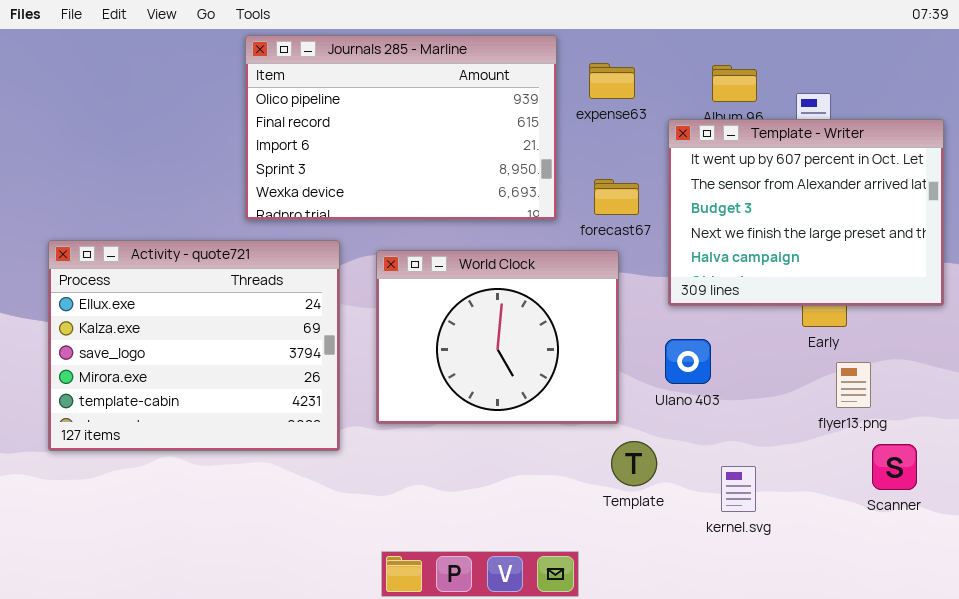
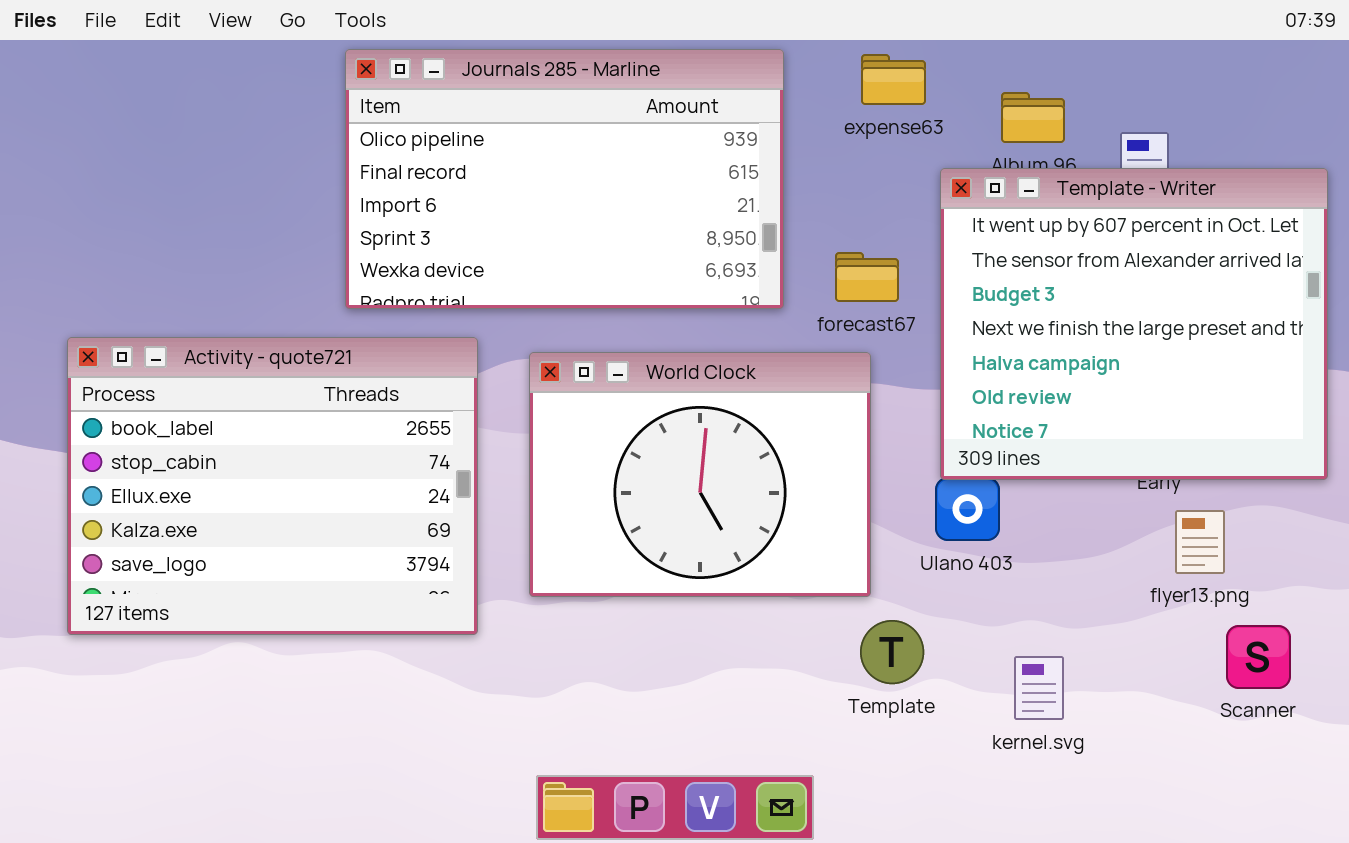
expense63: [589,63,635,99] -> [861,54,926,105], moved
Template - Writer: [668,119,944,306] -> [940,168,1328,480], resized
Activity - quote721: [48,240,340,451] -> [67,337,478,635], scrolled up 2 rows

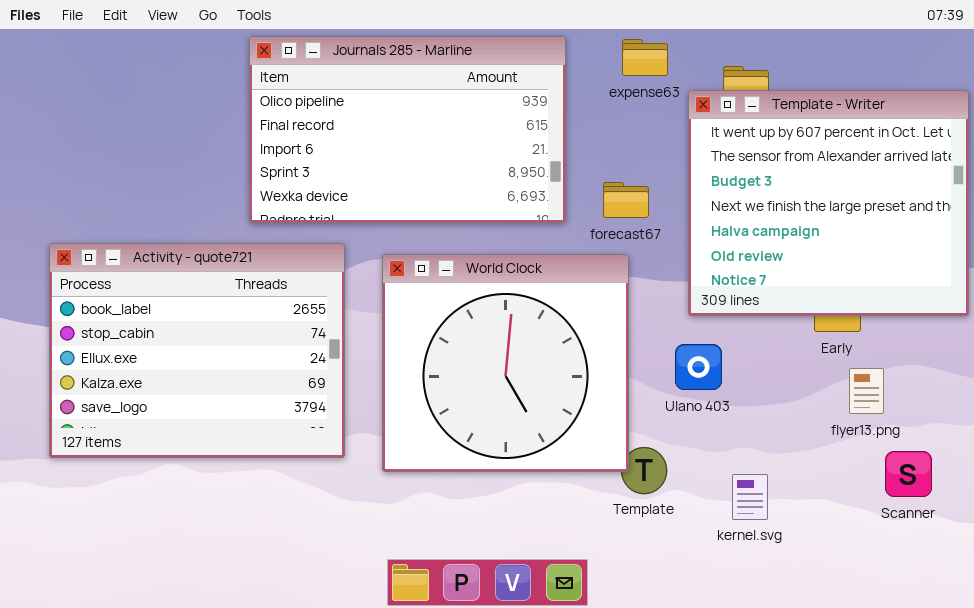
Template - Writer: [940,168,1328,480] -> [688,90,969,316], moved
World Clock: [529,352,871,597] -> [382,254,629,472], resized

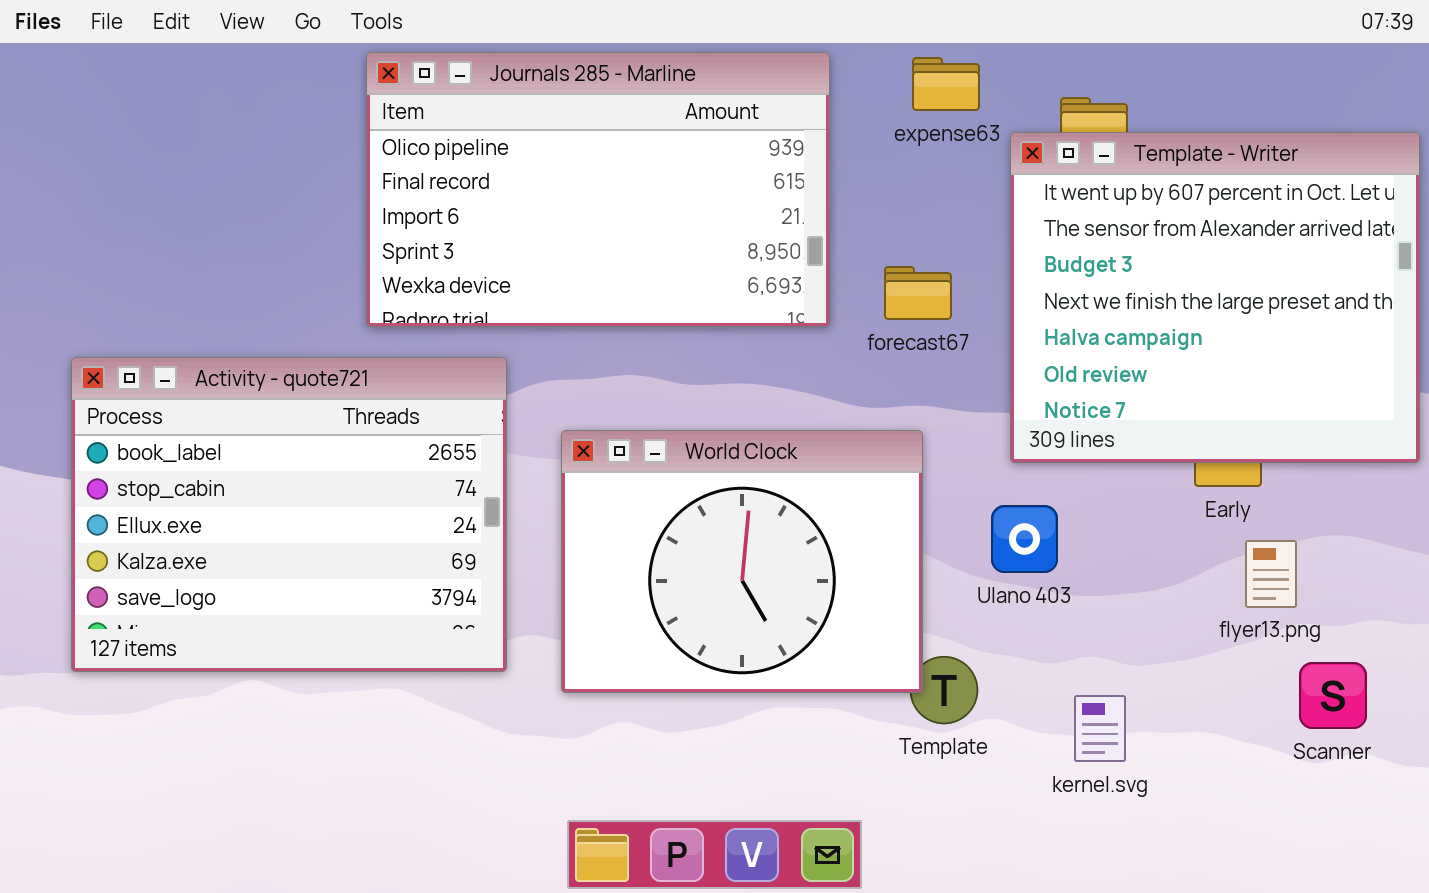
World Clock: [382,254,629,472] -> [561,430,923,693], resized

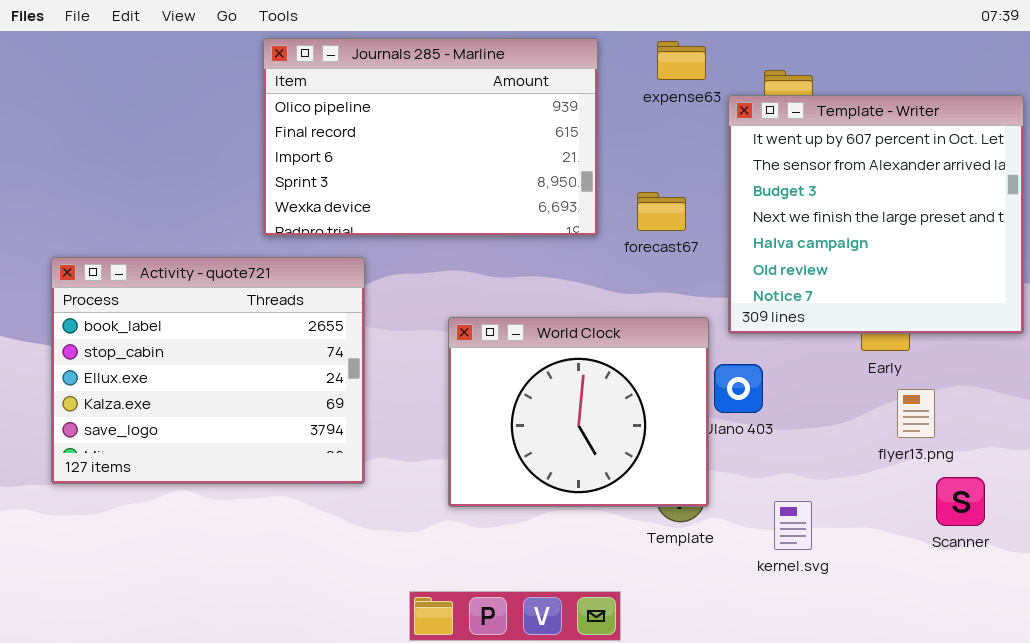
World Clock: [561,430,923,693] -> [448,317,709,507], moved

